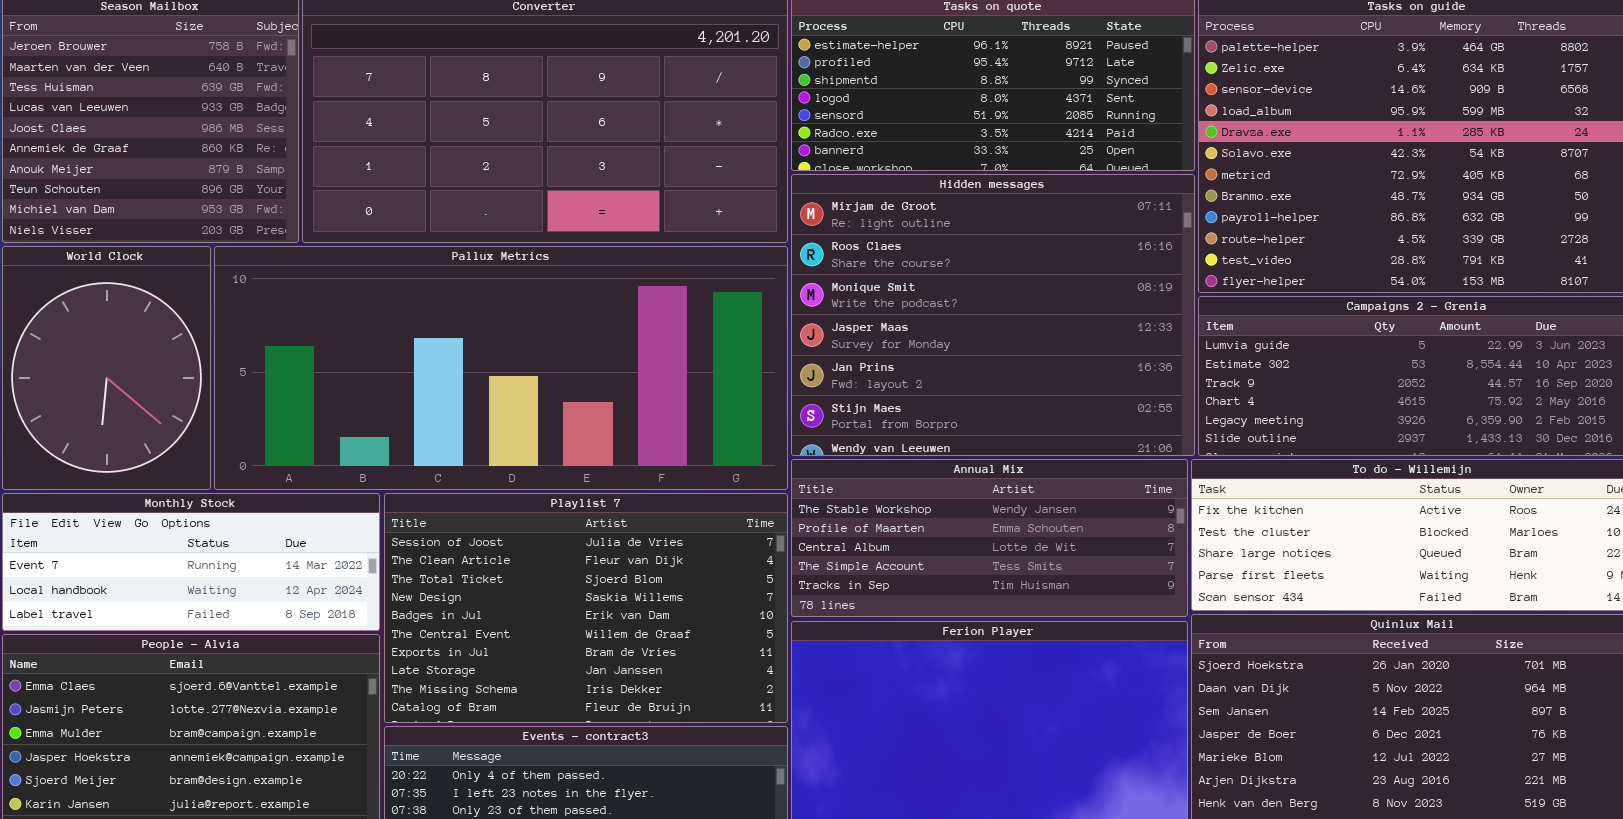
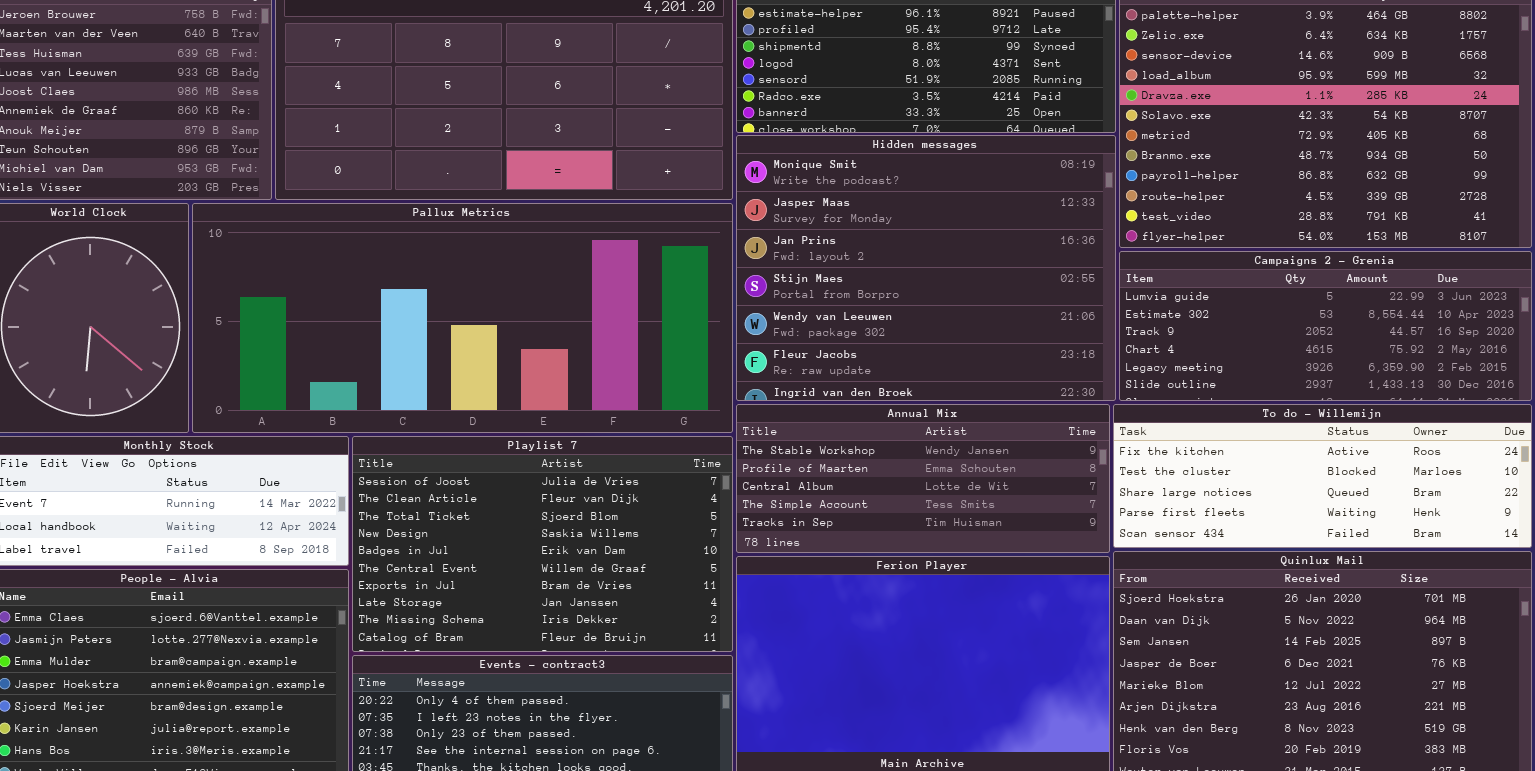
Hidden messages: [791,174,1195,456] -> [736,135,1116,401], scrolled down 2 rows

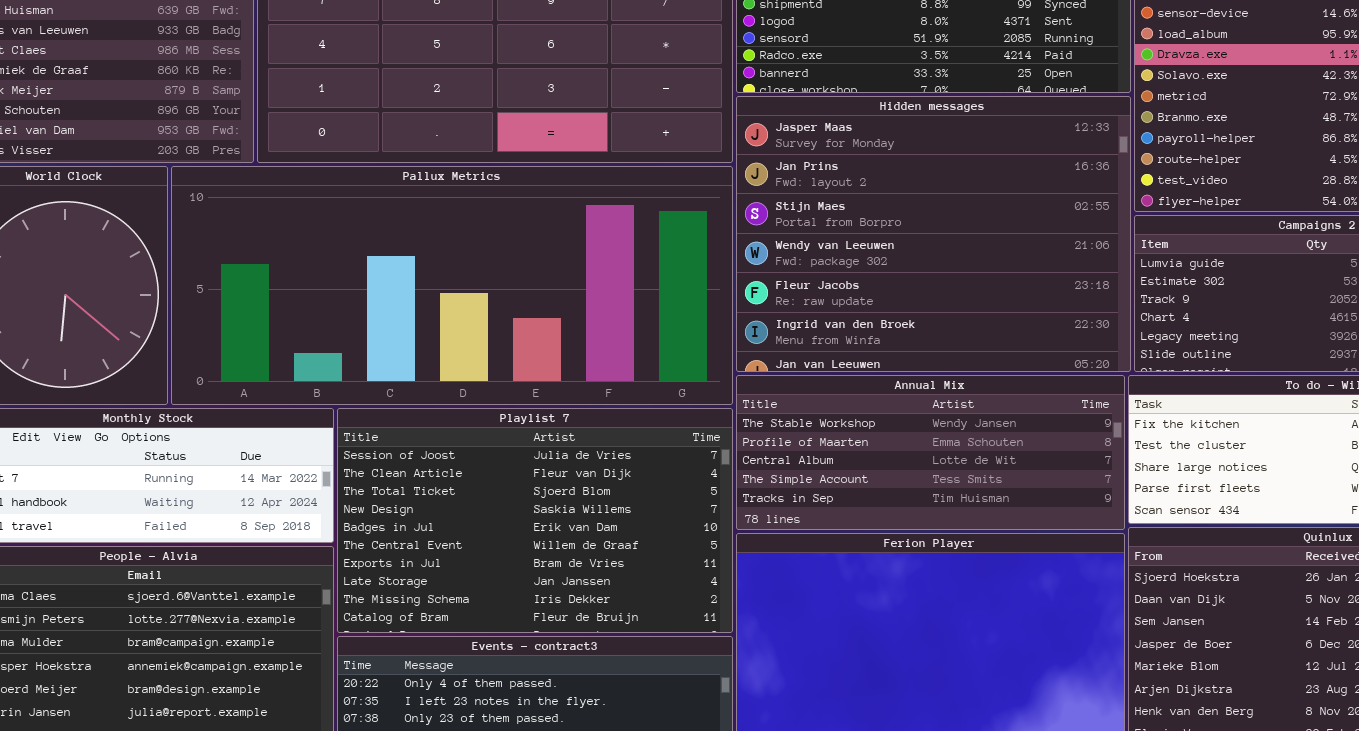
Hidden messages: [736,135,1116,401] -> [736,96,1131,372], scrolled down 1 row

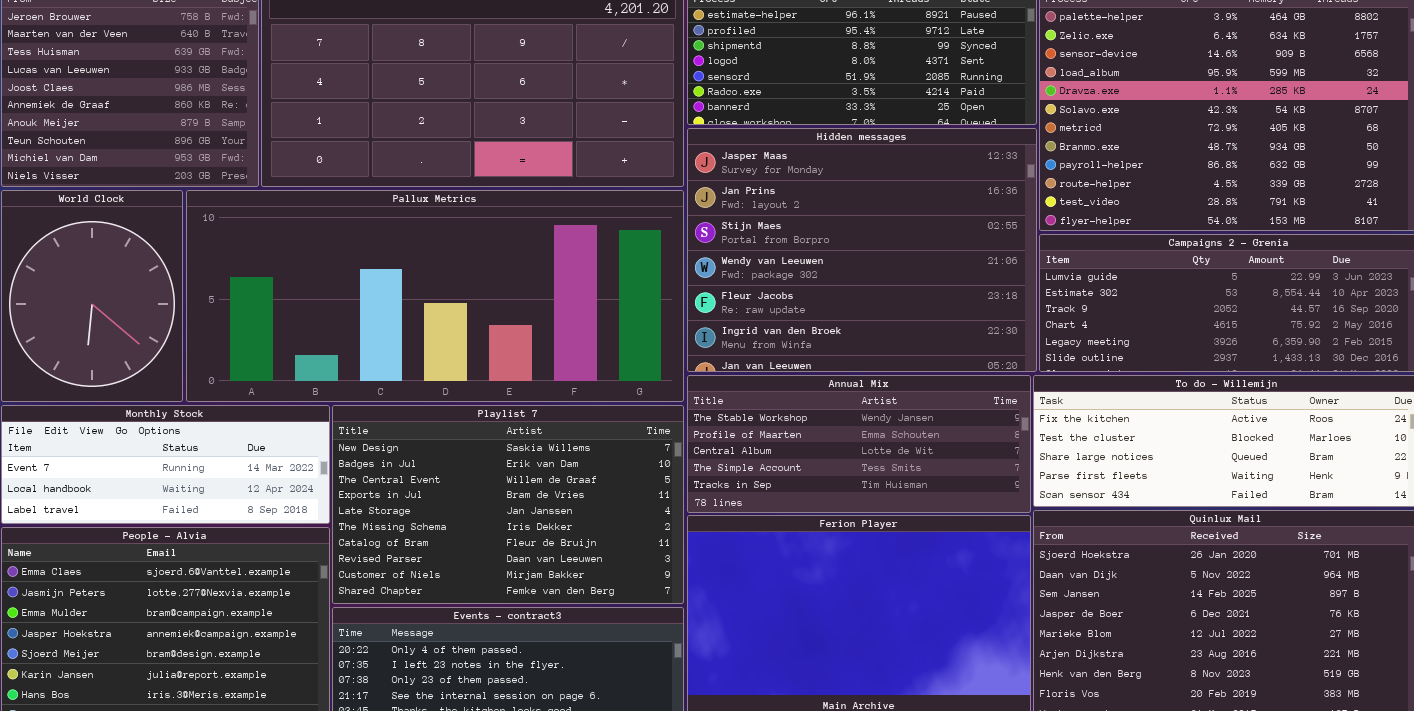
Playlist 7: [337,408,733,633] -> [332,405,684,604], scrolled down 3 rows

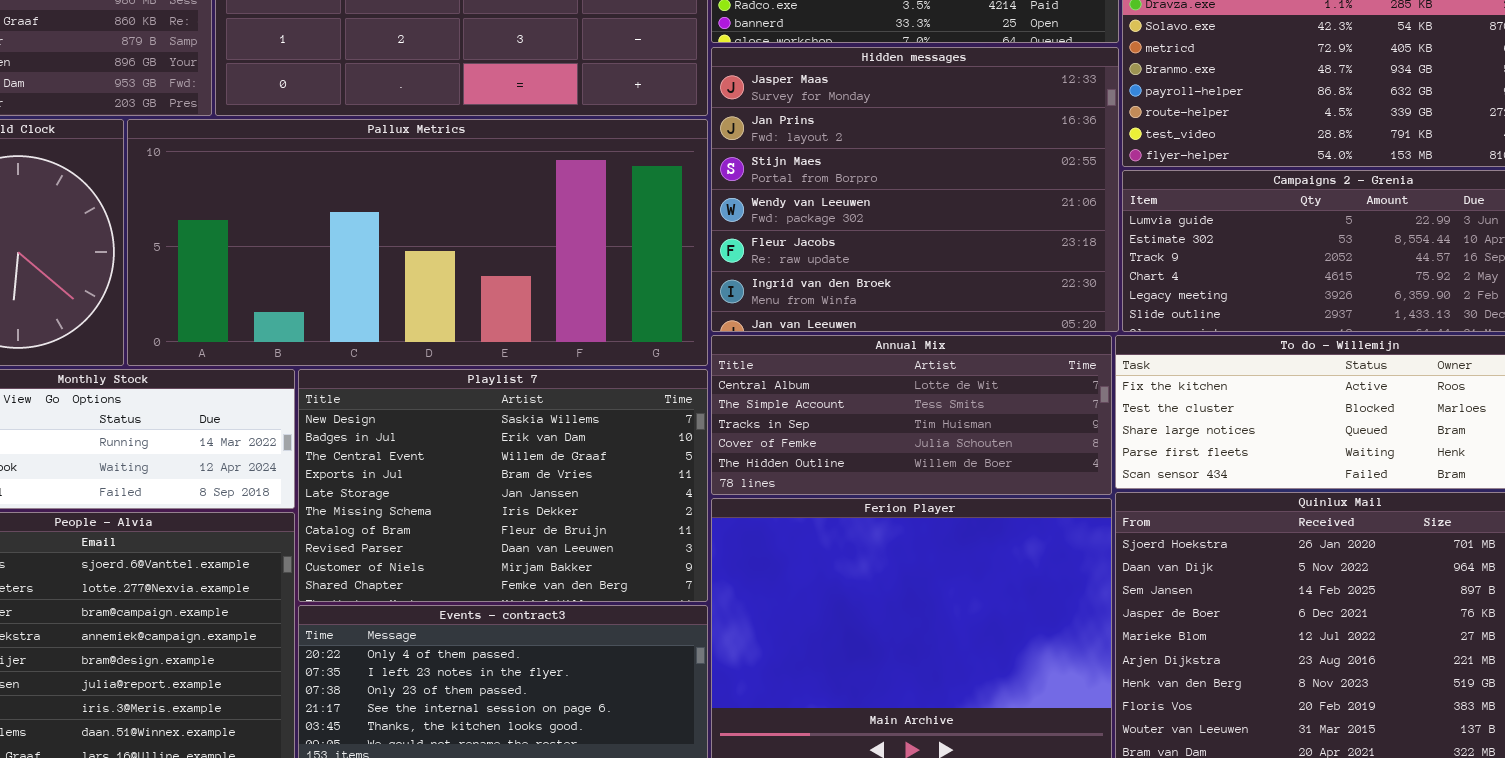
Annual Mix: [687,375,1031,513] -> [711,335,1112,495], scrolled down 2 rows

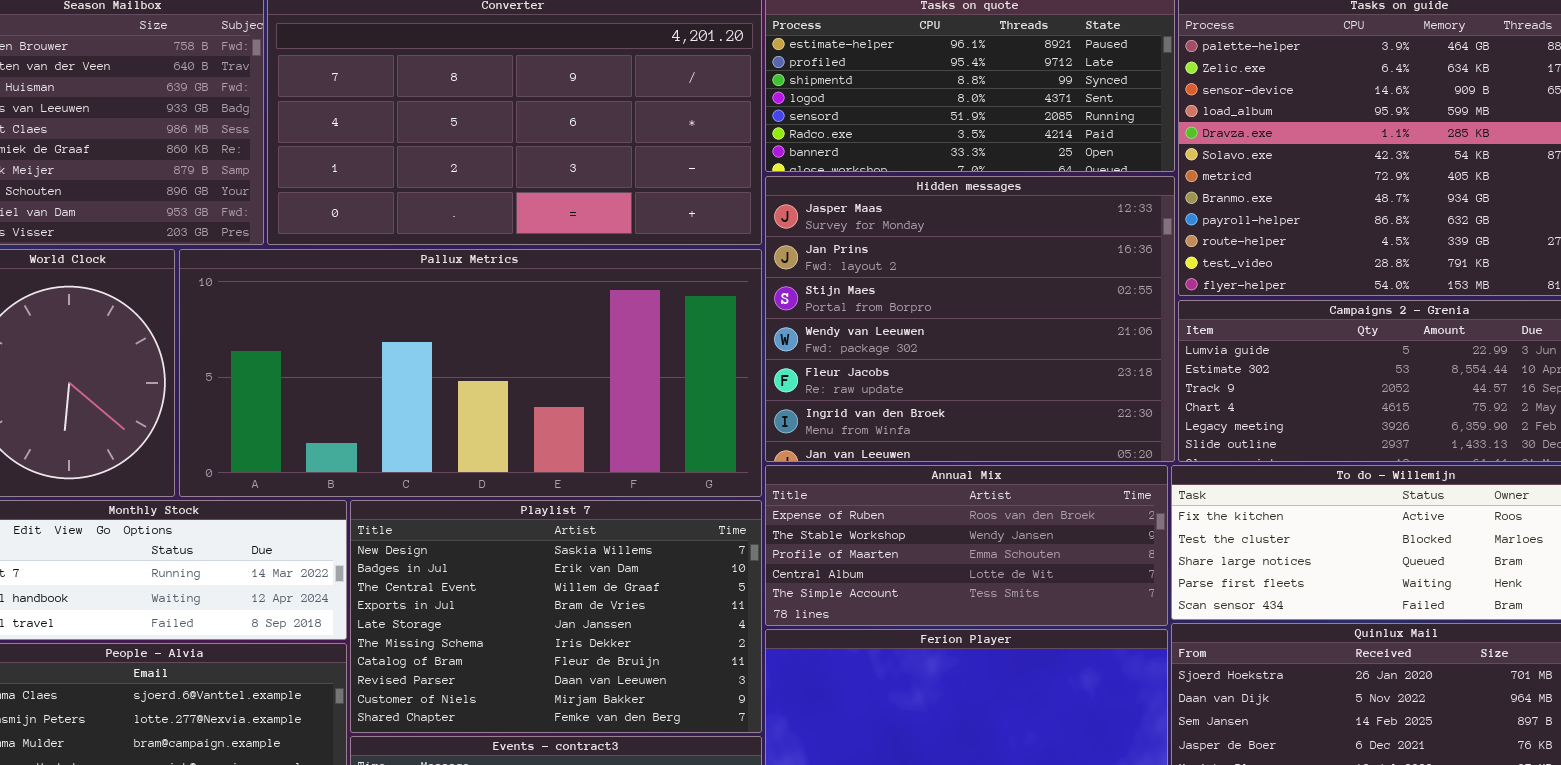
Annual Mix: [711,335,1112,495] -> [765,465,1168,626], scrolled up 3 rows

